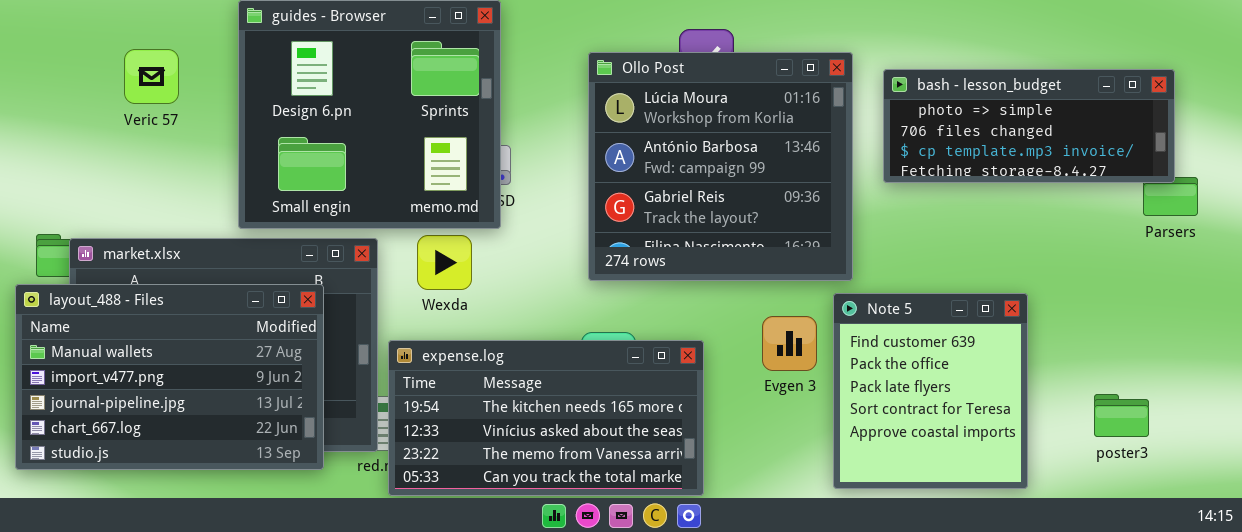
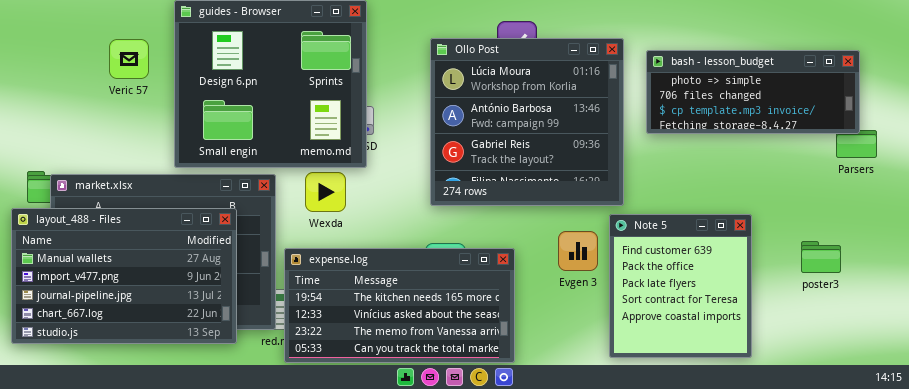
Veric 57: [124,49,179,104] -> [109,39,149,79], moved
poster3: [1094,394,1149,437] -> [801,241,841,273], moved

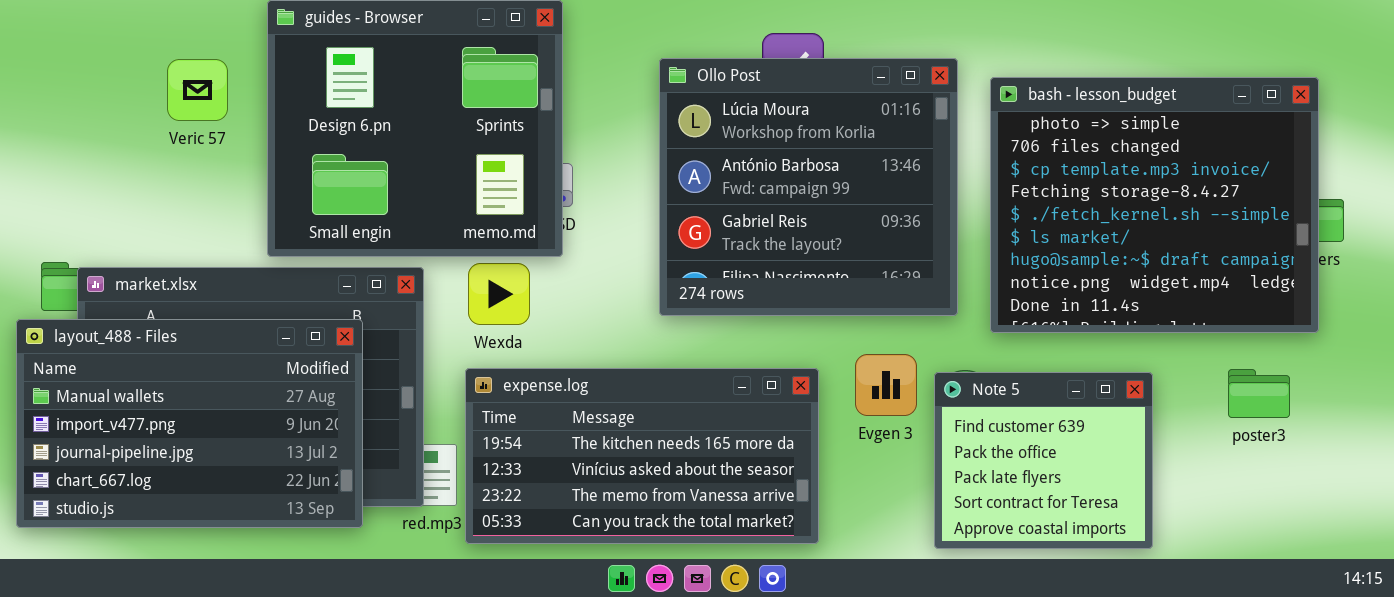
bash - lesson_budget: [646,50,860,134] -> [990,77,1319,333], resized
Note 5: [609,214,752,358] -> [934,372,1153,549], resized
expense.log: [284,248,515,363] -> [465,368,819,544], moved

